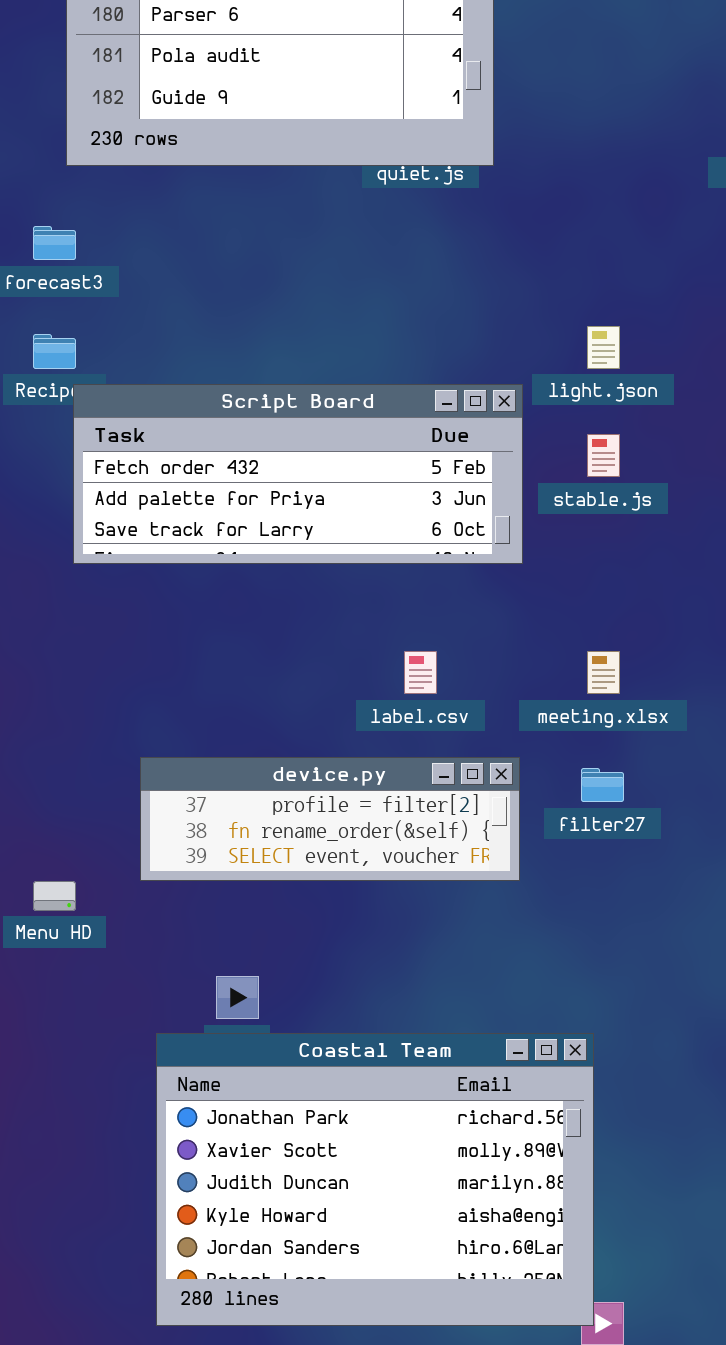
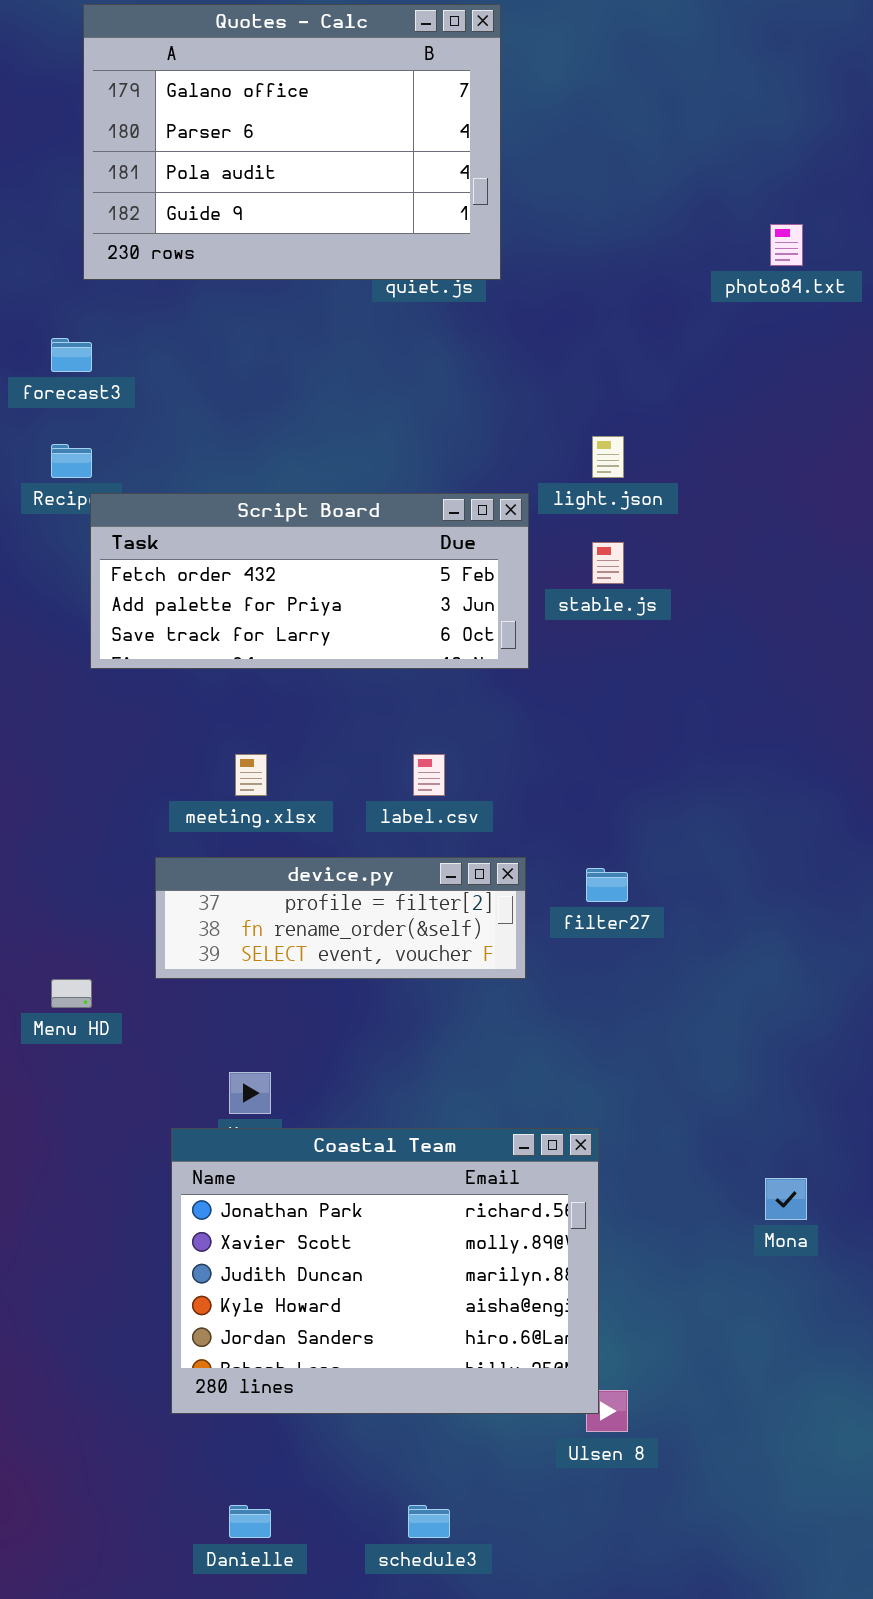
meeting.xlsx: [587,651,620,694] -> [235,754,267,796], moved

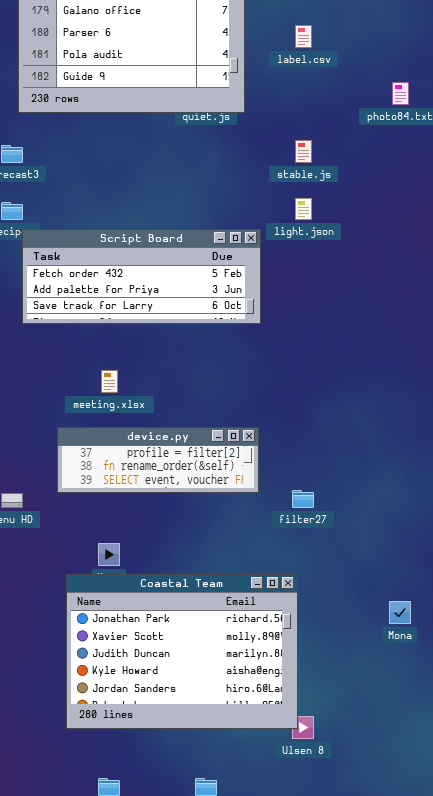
stable.js: [592,542,624,584] -> [295,140,312,163], moved
label.csv: [413,754,445,796] -> [295,25,312,48], moved
filter27: [586,868,628,902] -> [292,490,314,508], moved

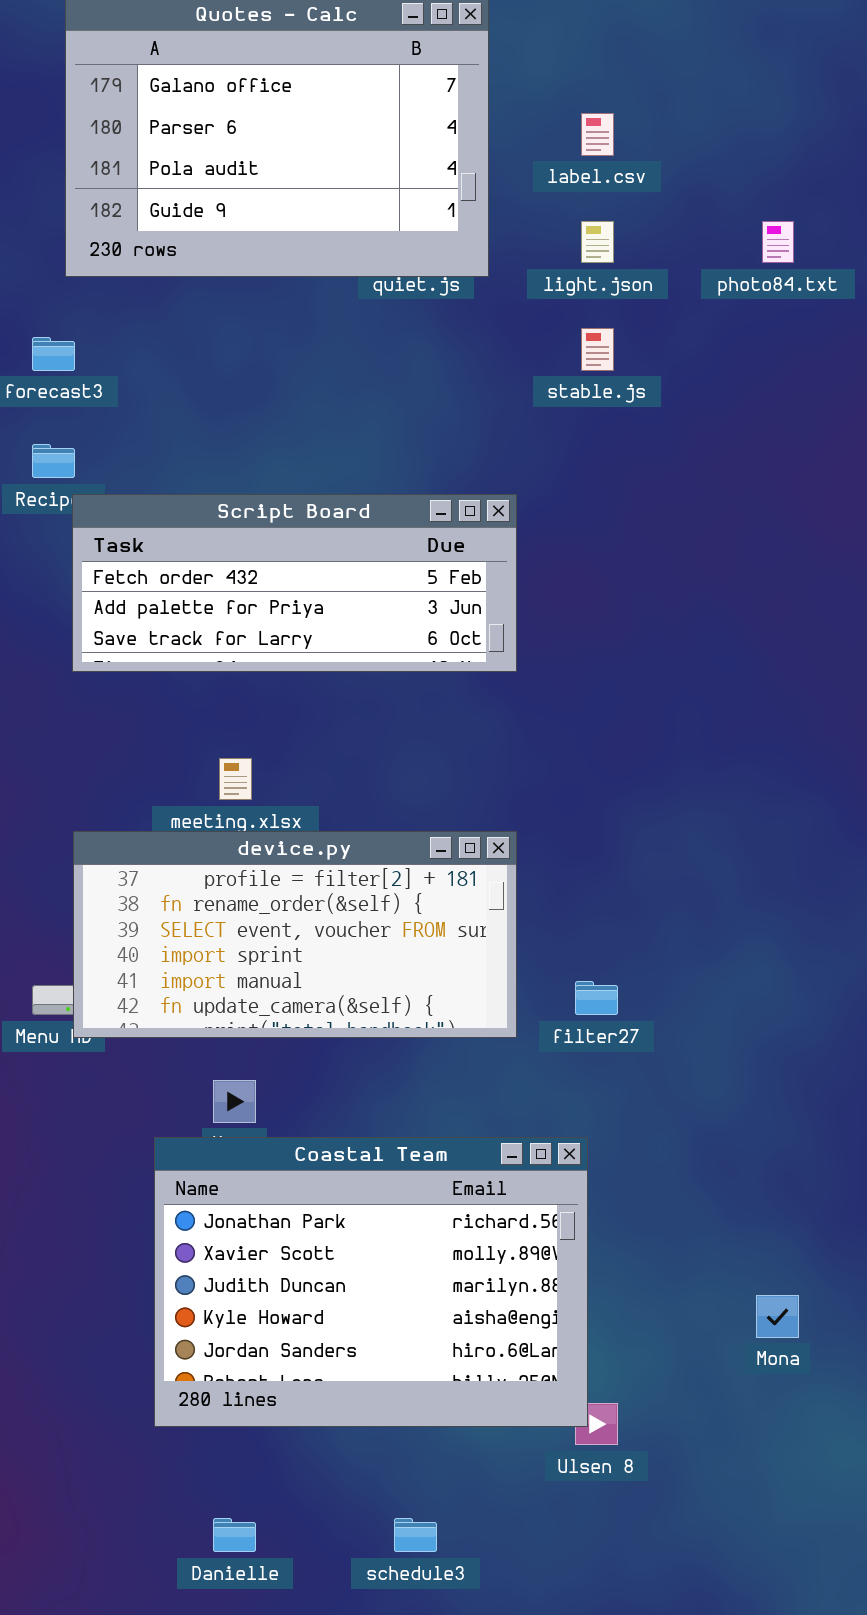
light.json: [295,198,312,220] -> [581,221,614,263], moved
device.py: [57,427,259,493] -> [73,831,517,1038], moved, resized
Mona: [389,601,411,624] -> [756,1295,799,1338], moved

